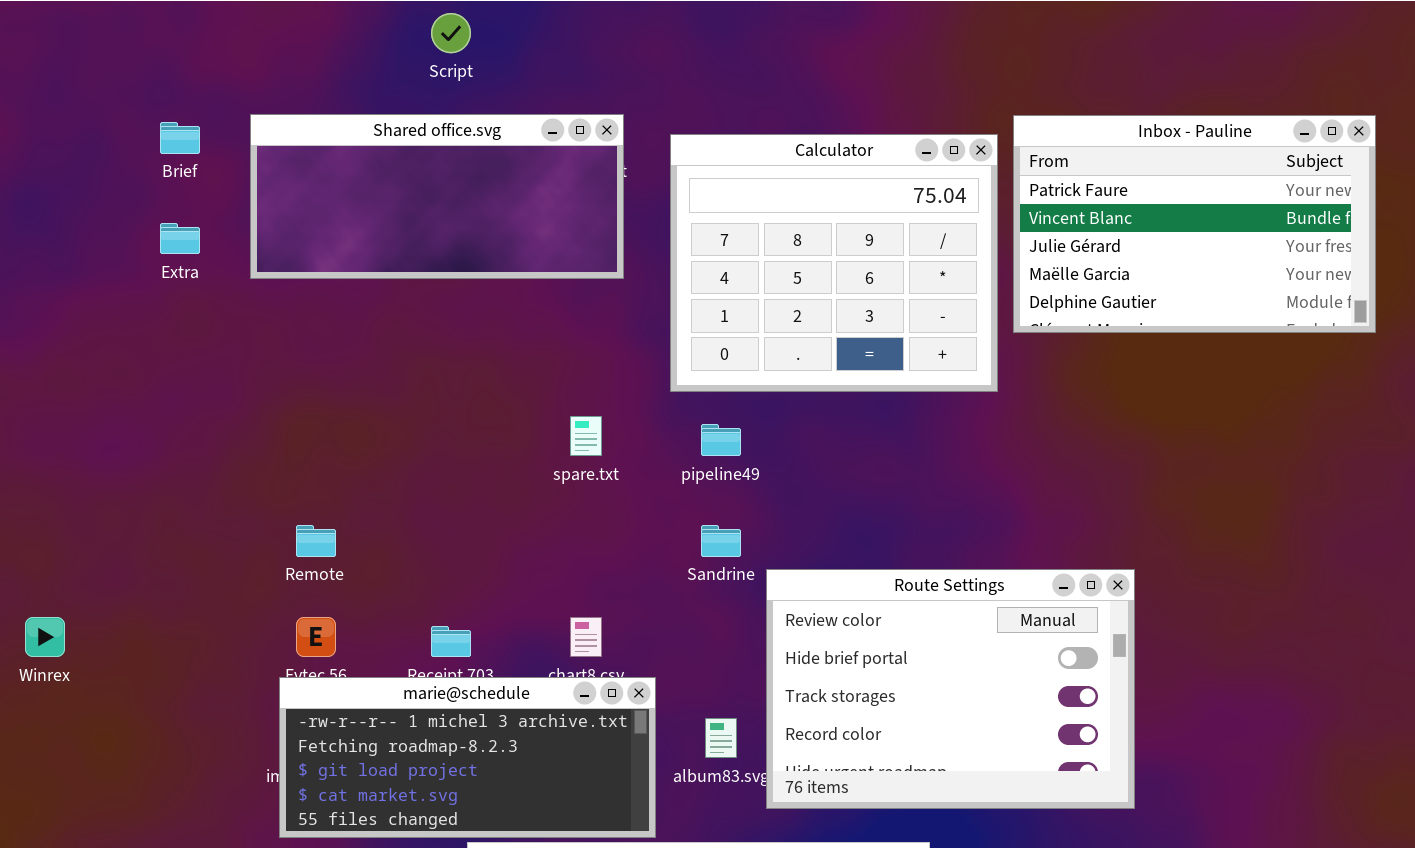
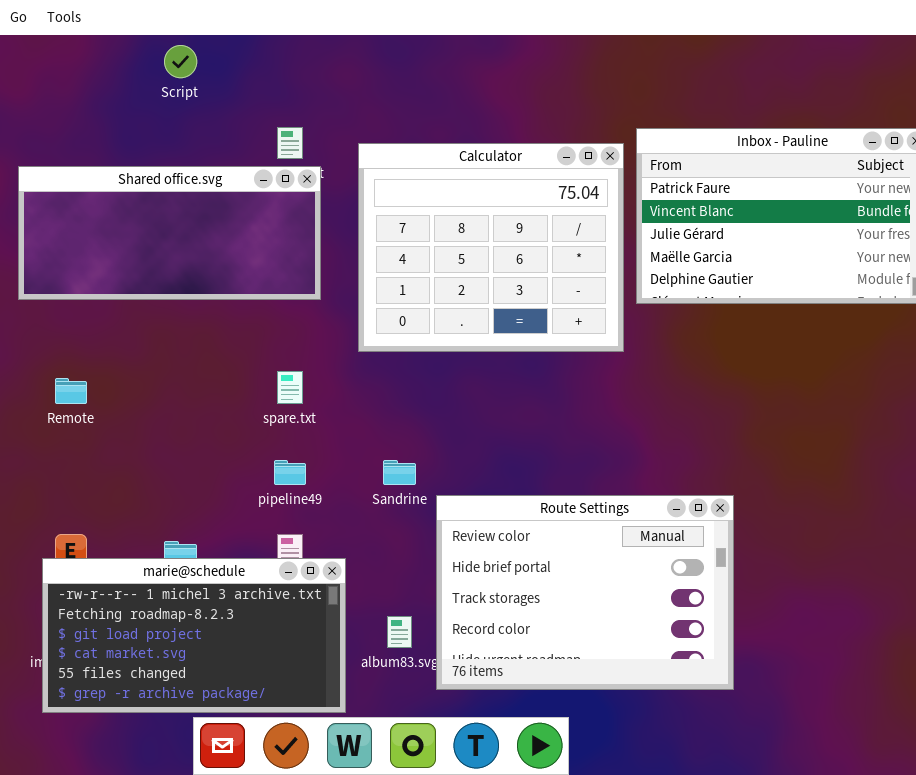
Shared office.svg: [250,114,624,279] -> [18,166,321,300], moved
pipeline49: [701,424,741,456] -> [274,460,306,485], moved
Remote: [296,525,336,557] -> [55,378,87,404], moved
marie@schedule: [279,677,656,838] -> [42,558,346,713], resized

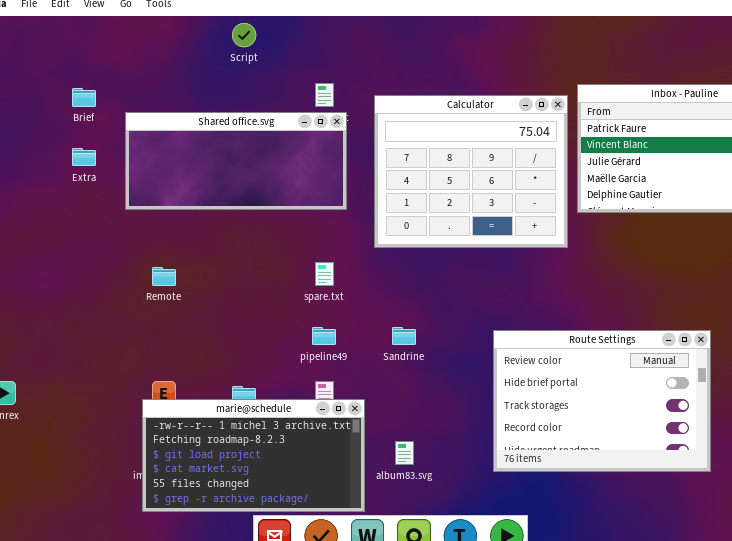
Route Settings: [436,495,734,690] -> [493,330,711,472], moved

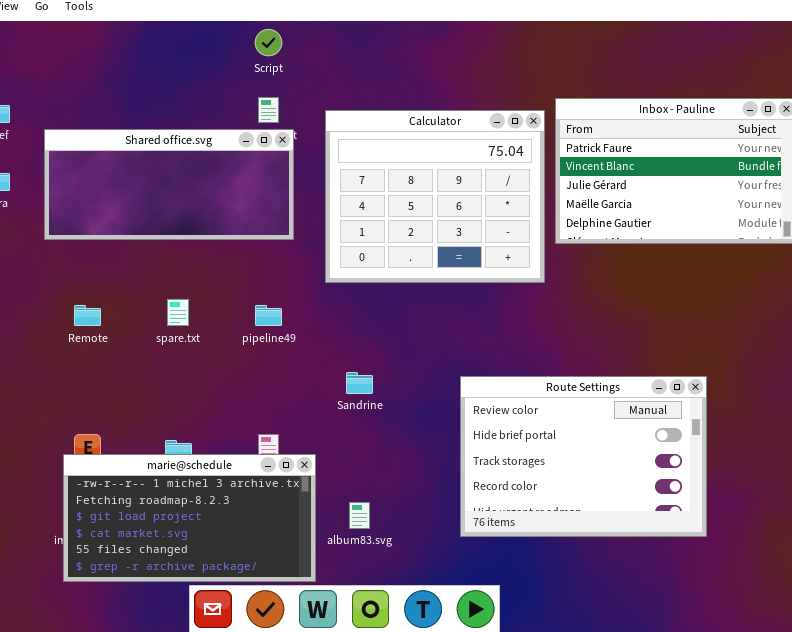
Script: [232,23,256,47] -> [255,29,282,56], moved
spare.txt: [315,262,334,286] -> [167,299,189,326], moved
pipeline49: [312,327,336,345] -> [255,305,282,326], moved

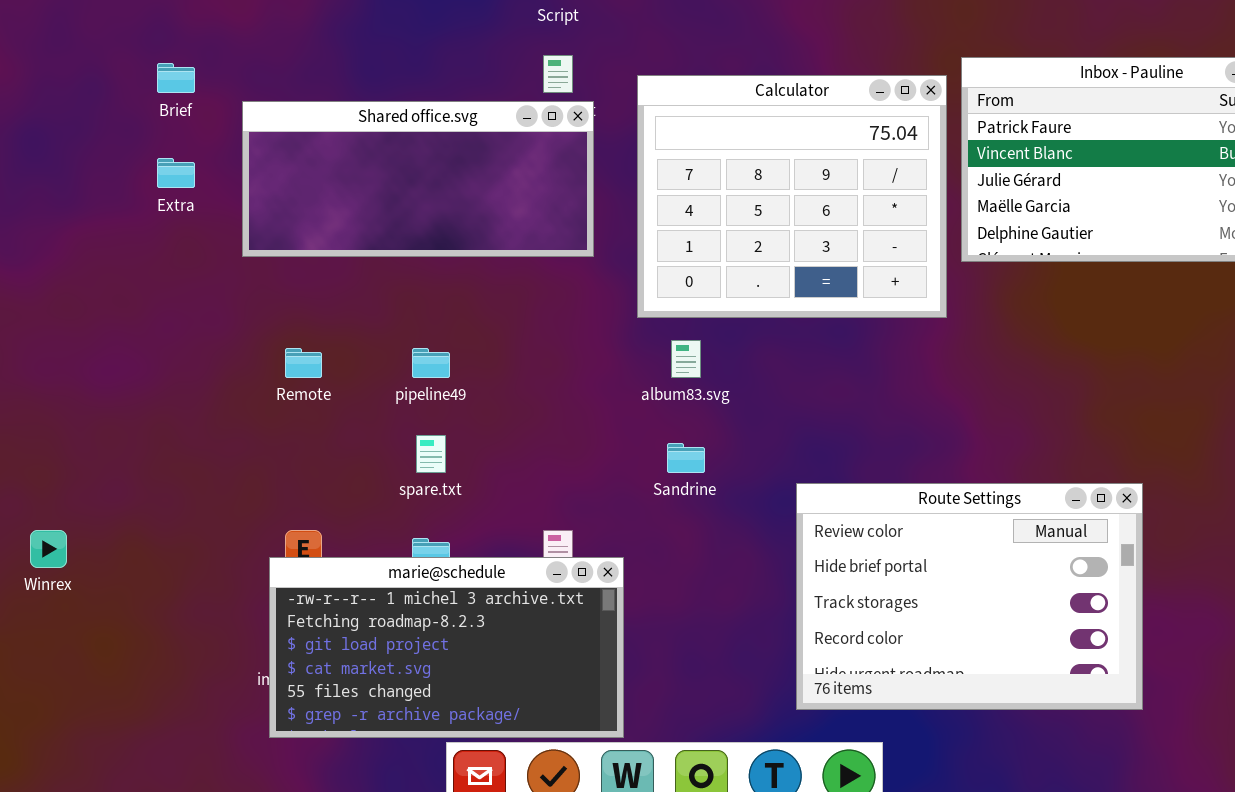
spare.txt: [167,299,189,326] -> [416,435,446,473], moved
pipeline49: [255,305,282,326] -> [412,348,450,378], moved
Route Settings: [460,376,707,537] -> [796,483,1143,710], moved
album83.svg: [349,502,370,529] -> [671,340,701,378], moved

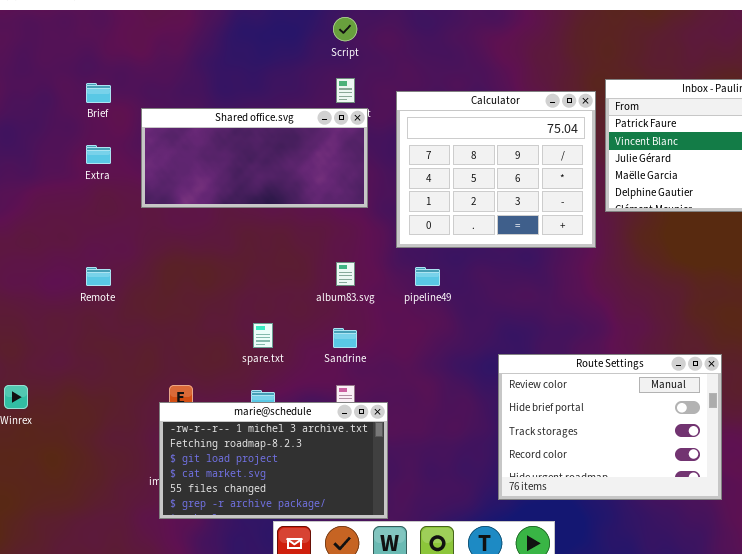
album83.svg: [671,340,701,378] -> [336,262,355,286], moved
Remote: [285,348,322,378] -> [86,267,111,286], moved
pipeline49: [412,348,450,378] -> [415,267,440,286], moved
Sandrine: [667,443,705,473] -> [333,328,357,348], moved

